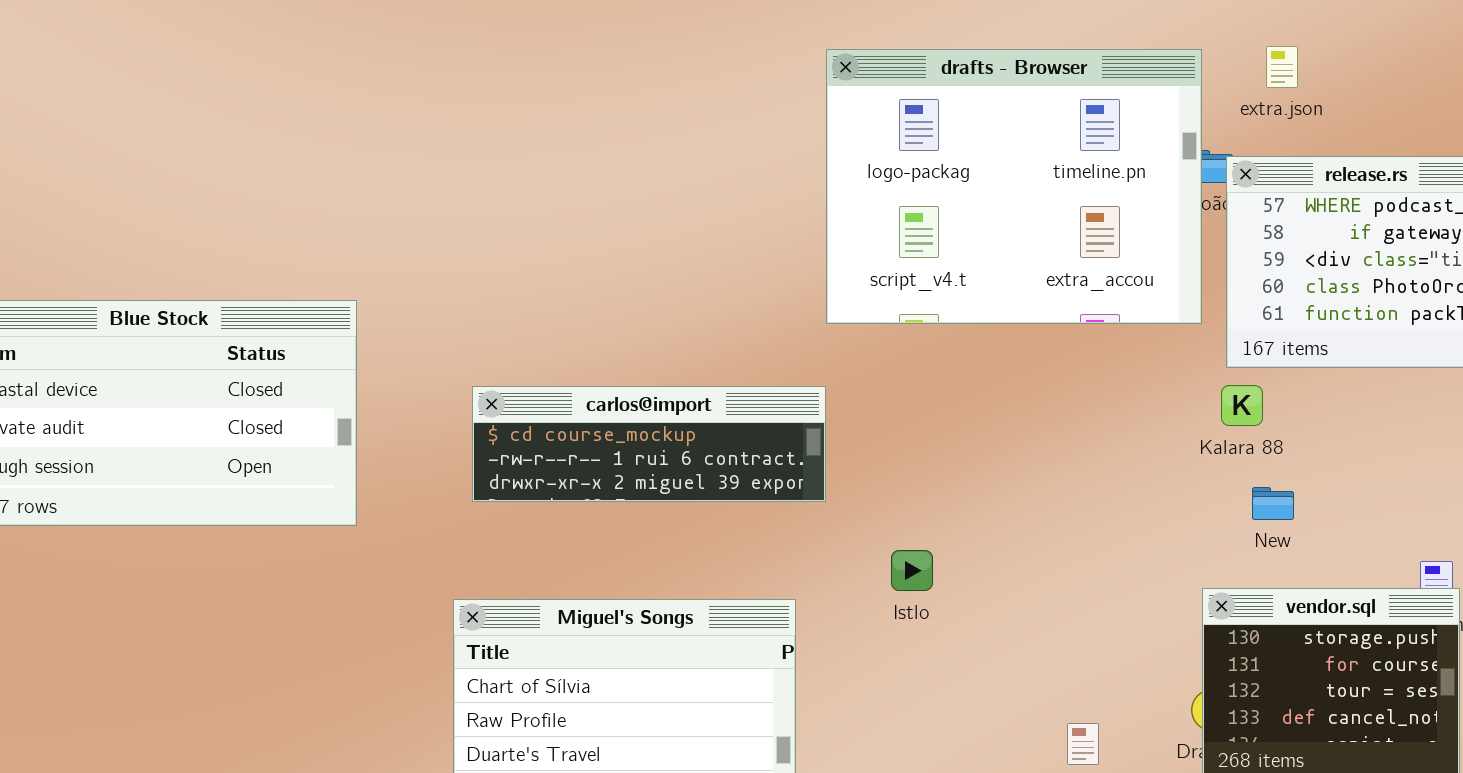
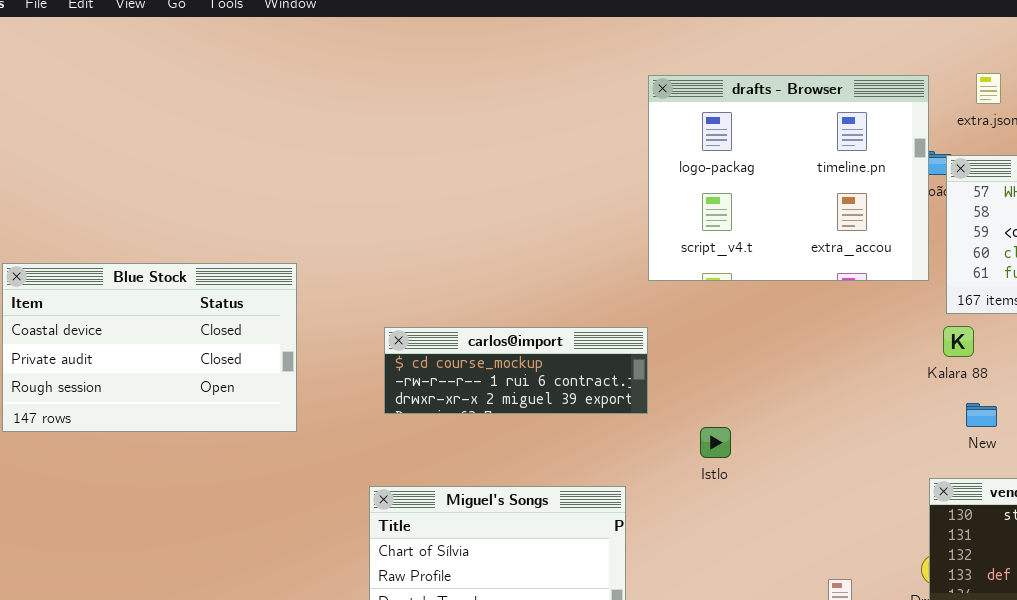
Istlo: [891,550,933,591] -> [700,427,731,458], moved

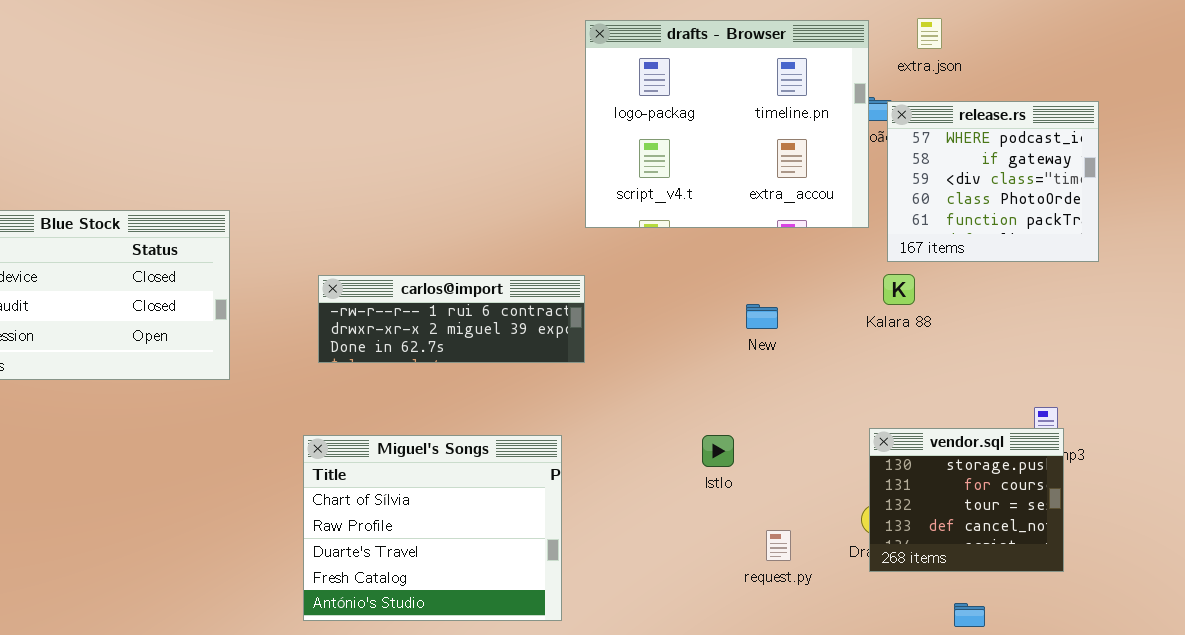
carlos@import: [384,327,648,414] -> [318,275,585,363], scrolled down 1 row
New: [966,403,997,427] -> [746,304,778,329], moved
Istlo: [700,427,731,458] -> [702,435,734,467], moved

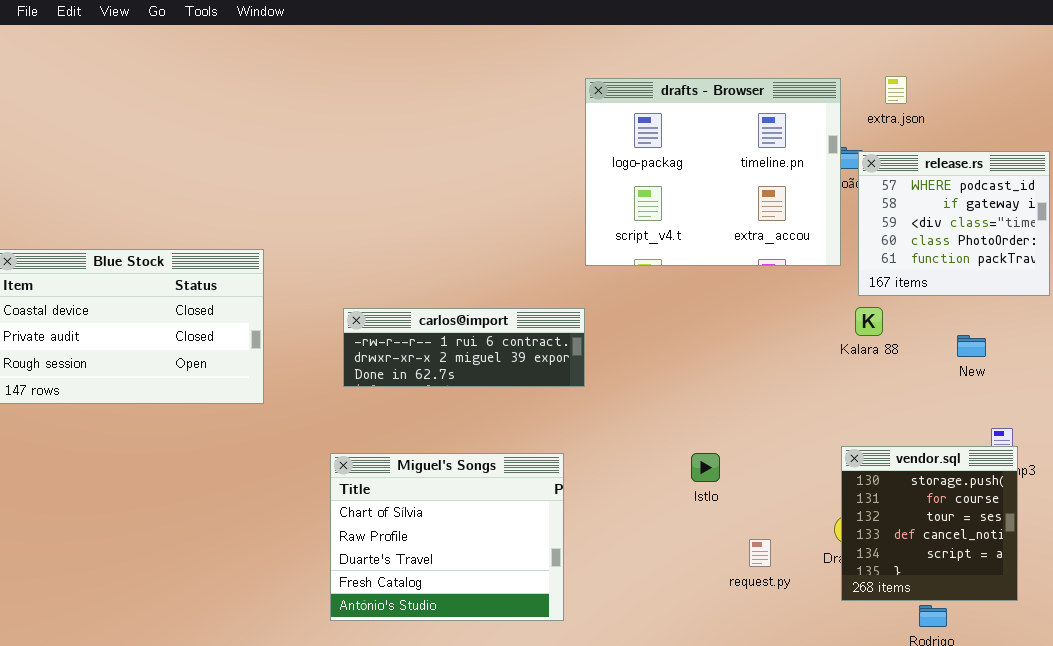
New: [746,304,778,329] -> [957,335,986,357], moved
vendor.sql: [869,428,1064,572] -> [841,446,1018,601], resized

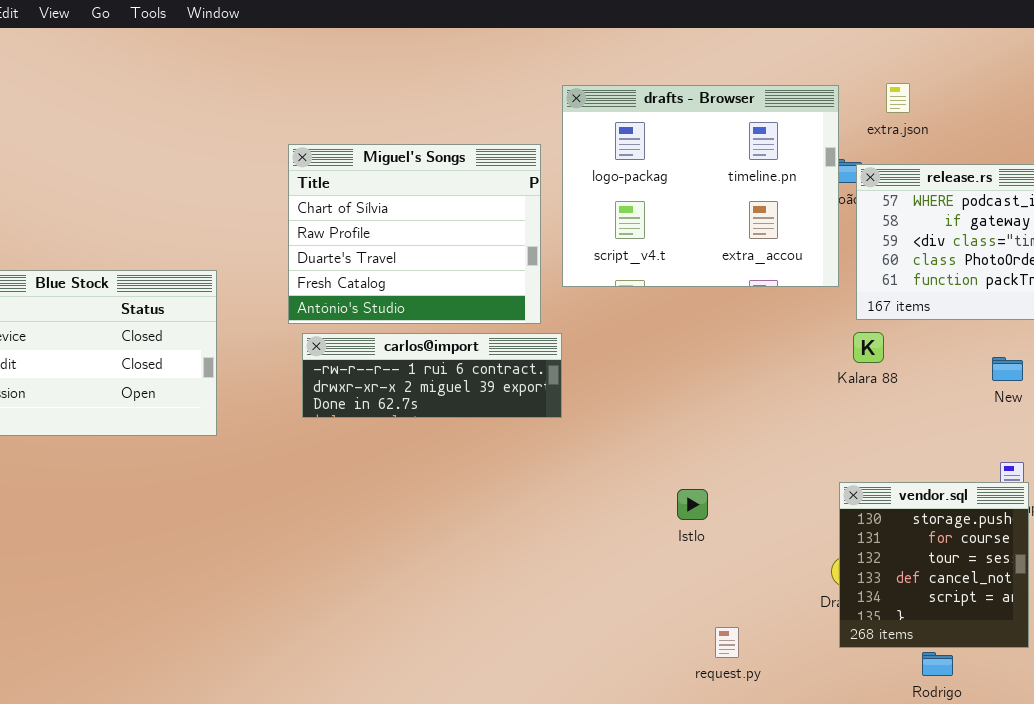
New: [957,335,986,357] -> [992,357,1023,381], moved
Miguel's Songs: [330,453,564,621] -> [288,144,541,324], moved
request.py: [749,539,771,567] -> [715,627,739,658], moved

